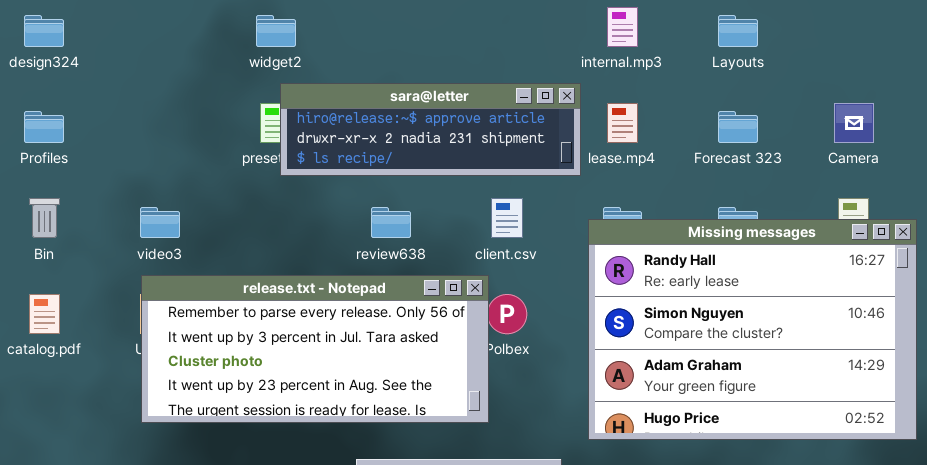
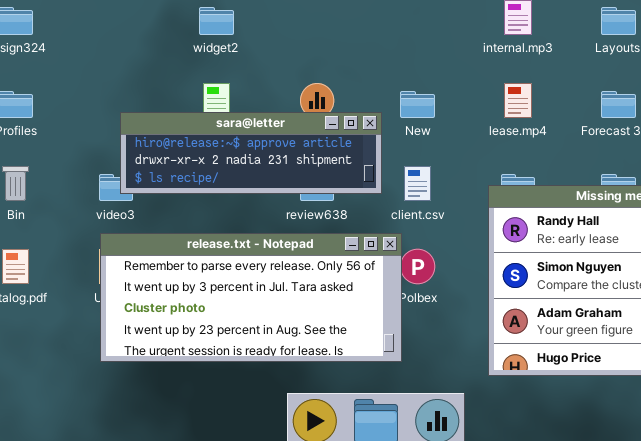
sara@letter: [280,83,581,176] -> [120,112,382,194], moved

